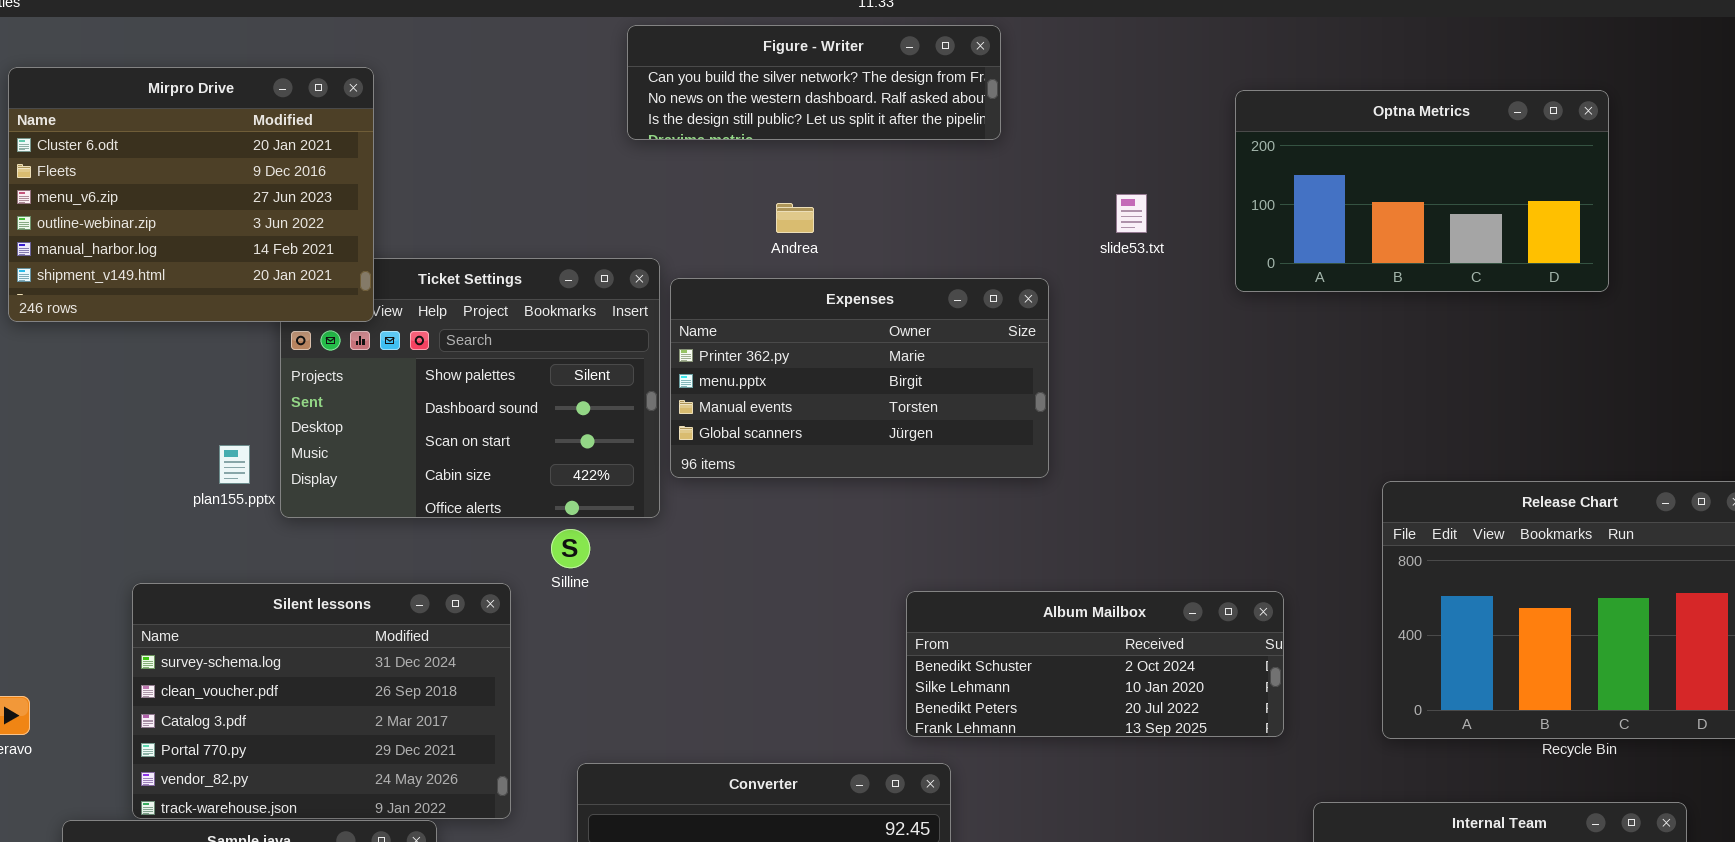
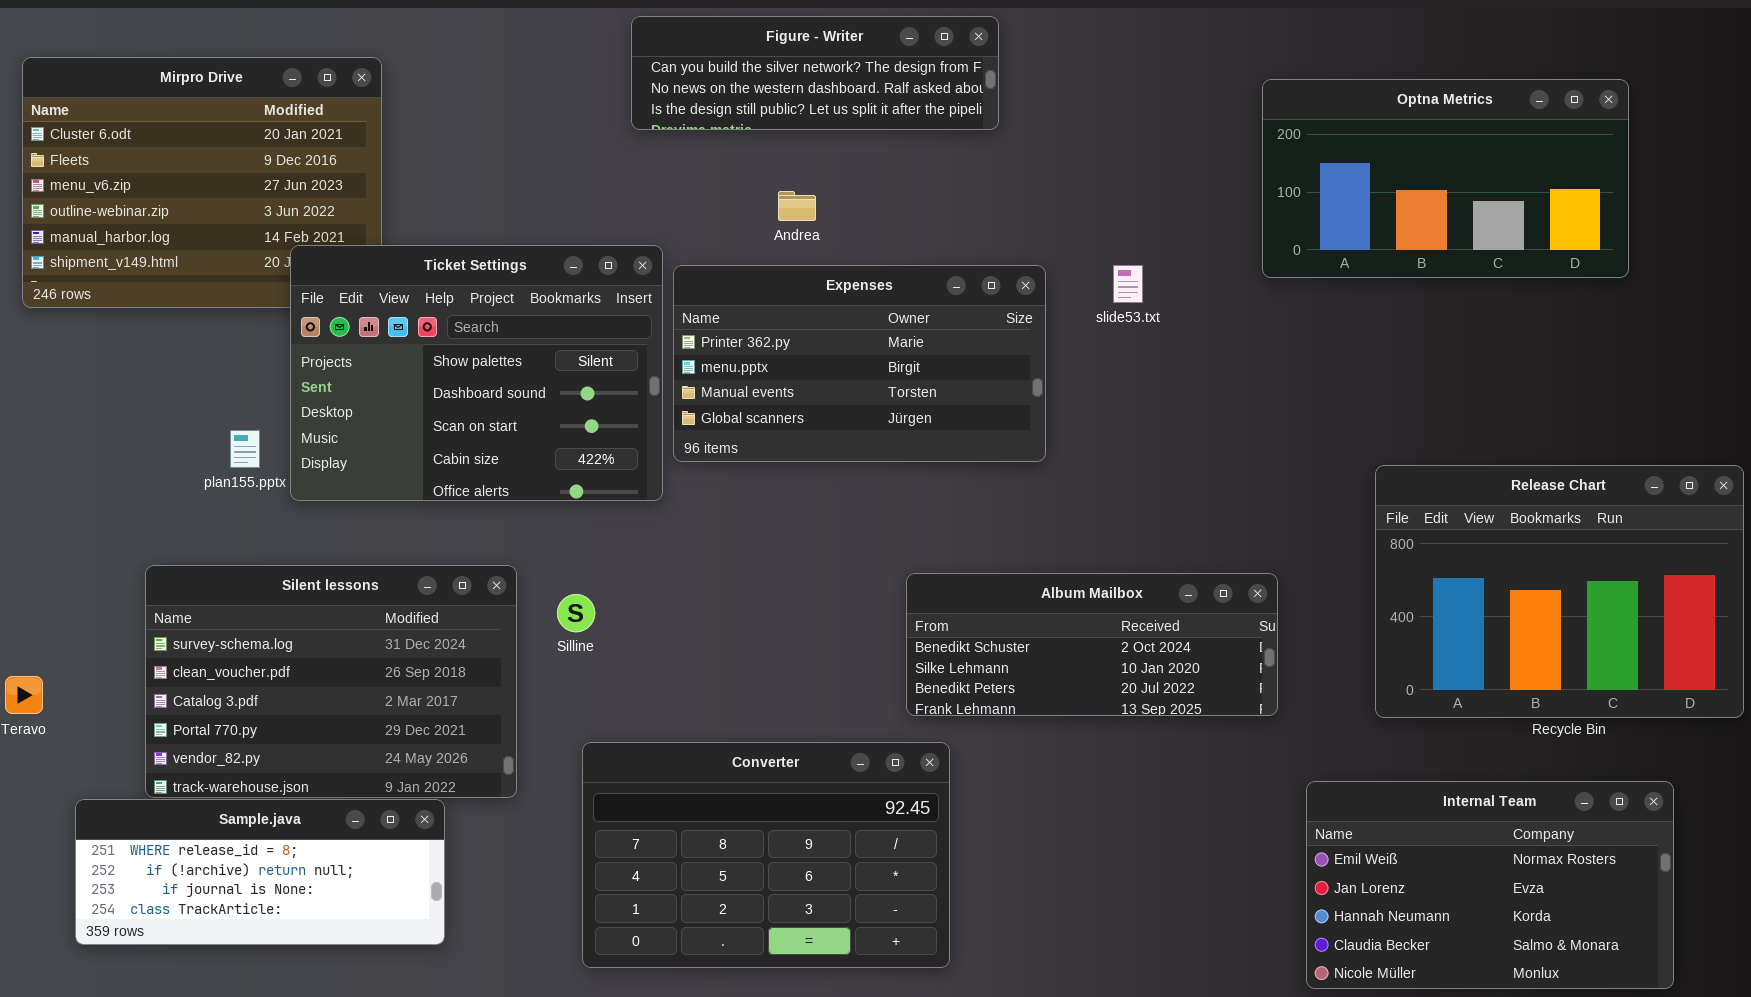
Optna Metrics: [1235,90,1609,292] -> [1262,79,1629,278], moved
slide53.txt: [1116,194,1147,233] -> [1113,265,1143,303], moved
Ticket Settings: [280,258,660,518] -> [290,245,663,501], raised
Silline: [551,529,590,568] -> [557,594,595,632], moved

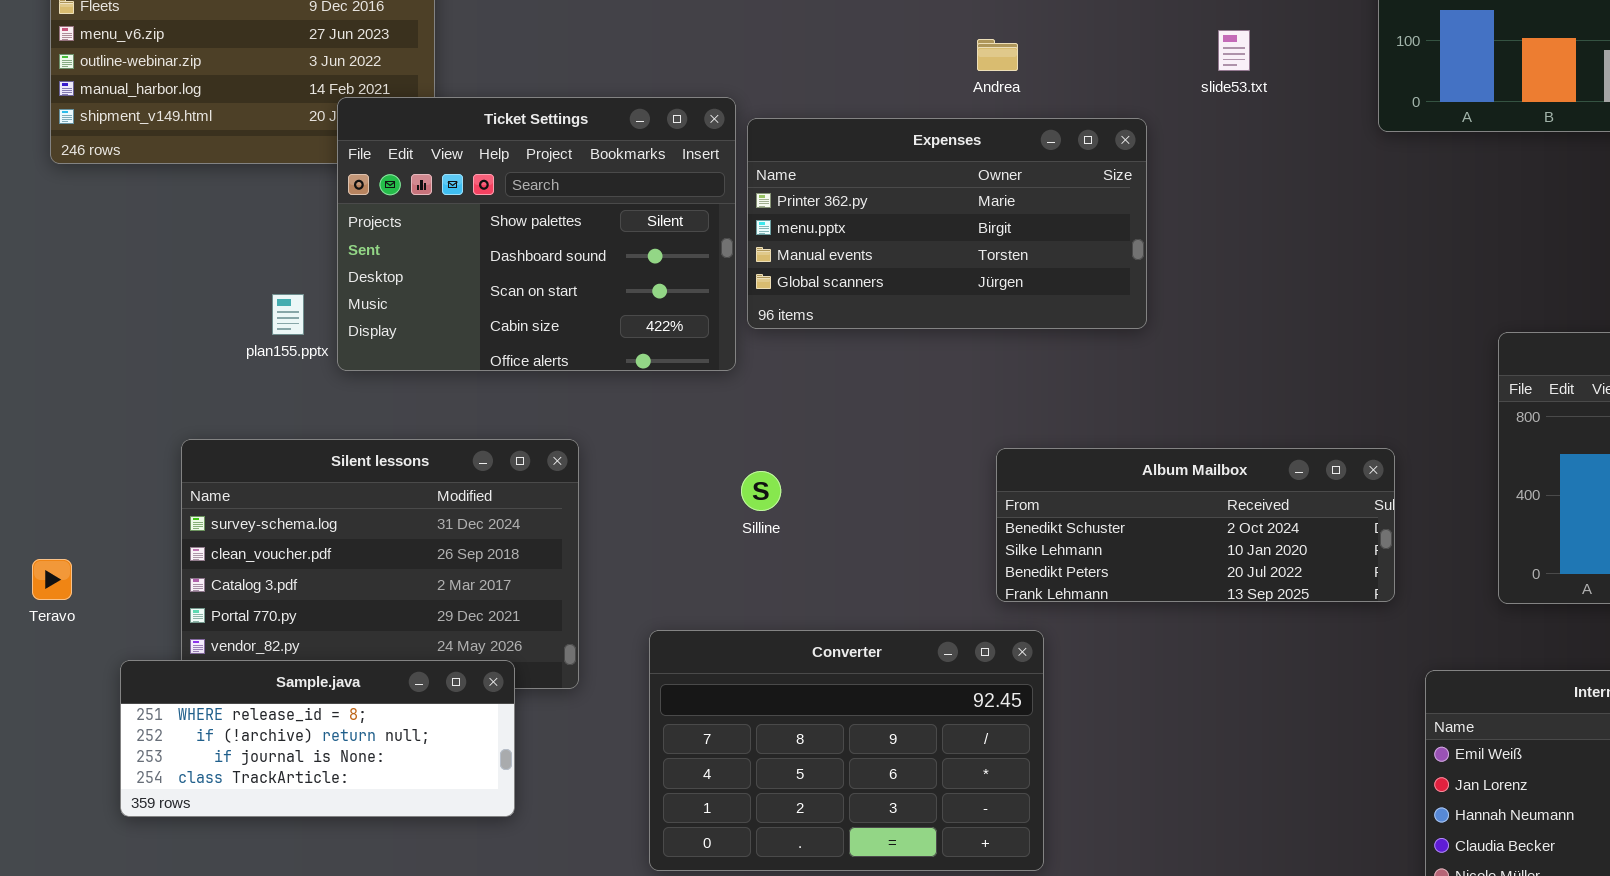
Andrea: [778,191,816,221] -> [977,39,1018,71], moved
slide53.txt: [1113,265,1143,303] -> [1218,30,1250,71], moved
Silline: [557,594,595,632] -> [741,471,781,511], moved
Sample.java: [75,799,445,945] -> [120,660,515,817], moved

